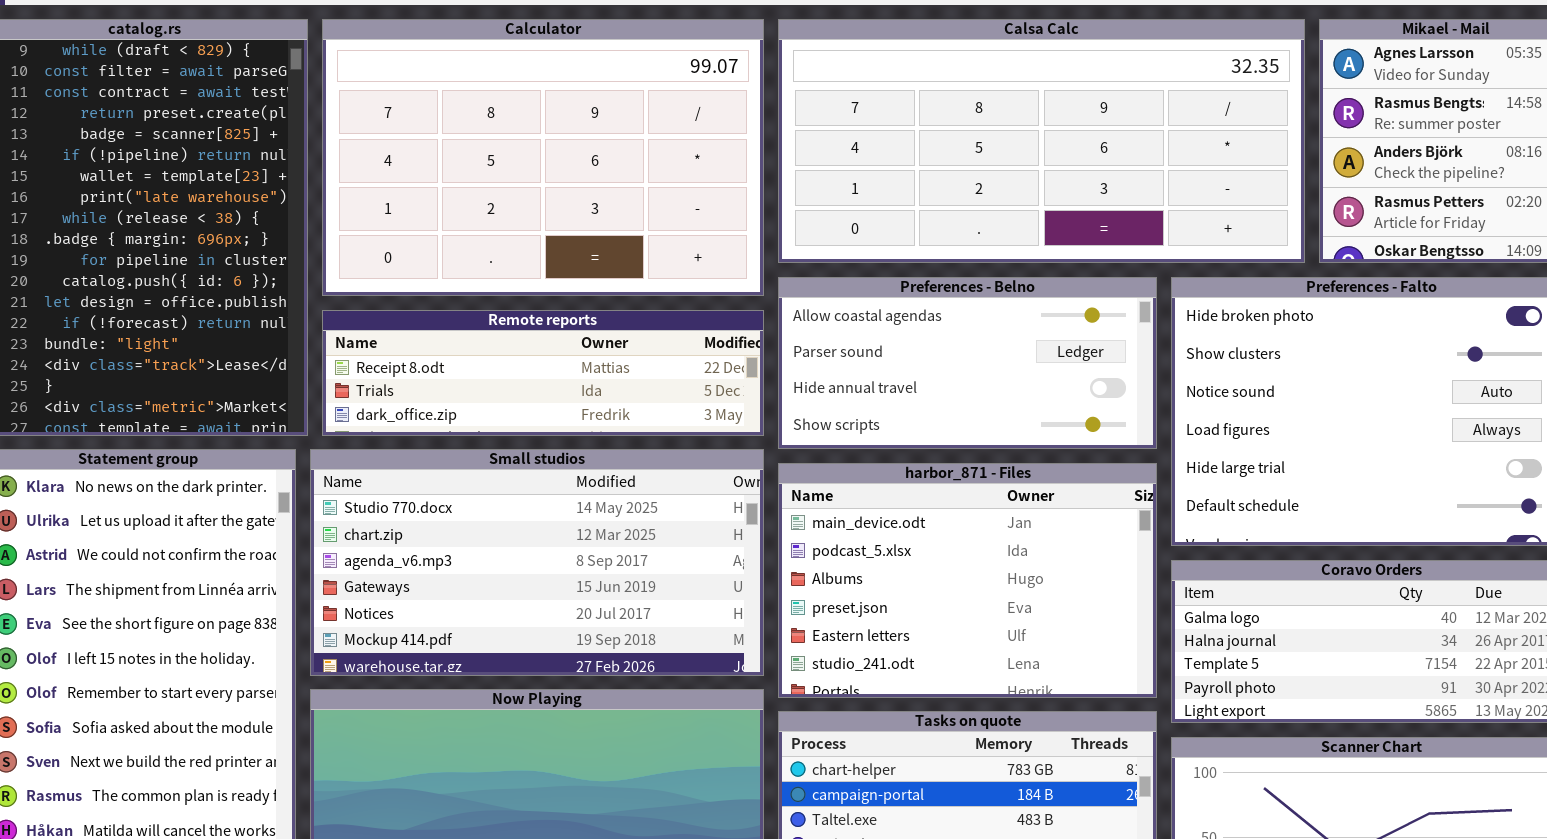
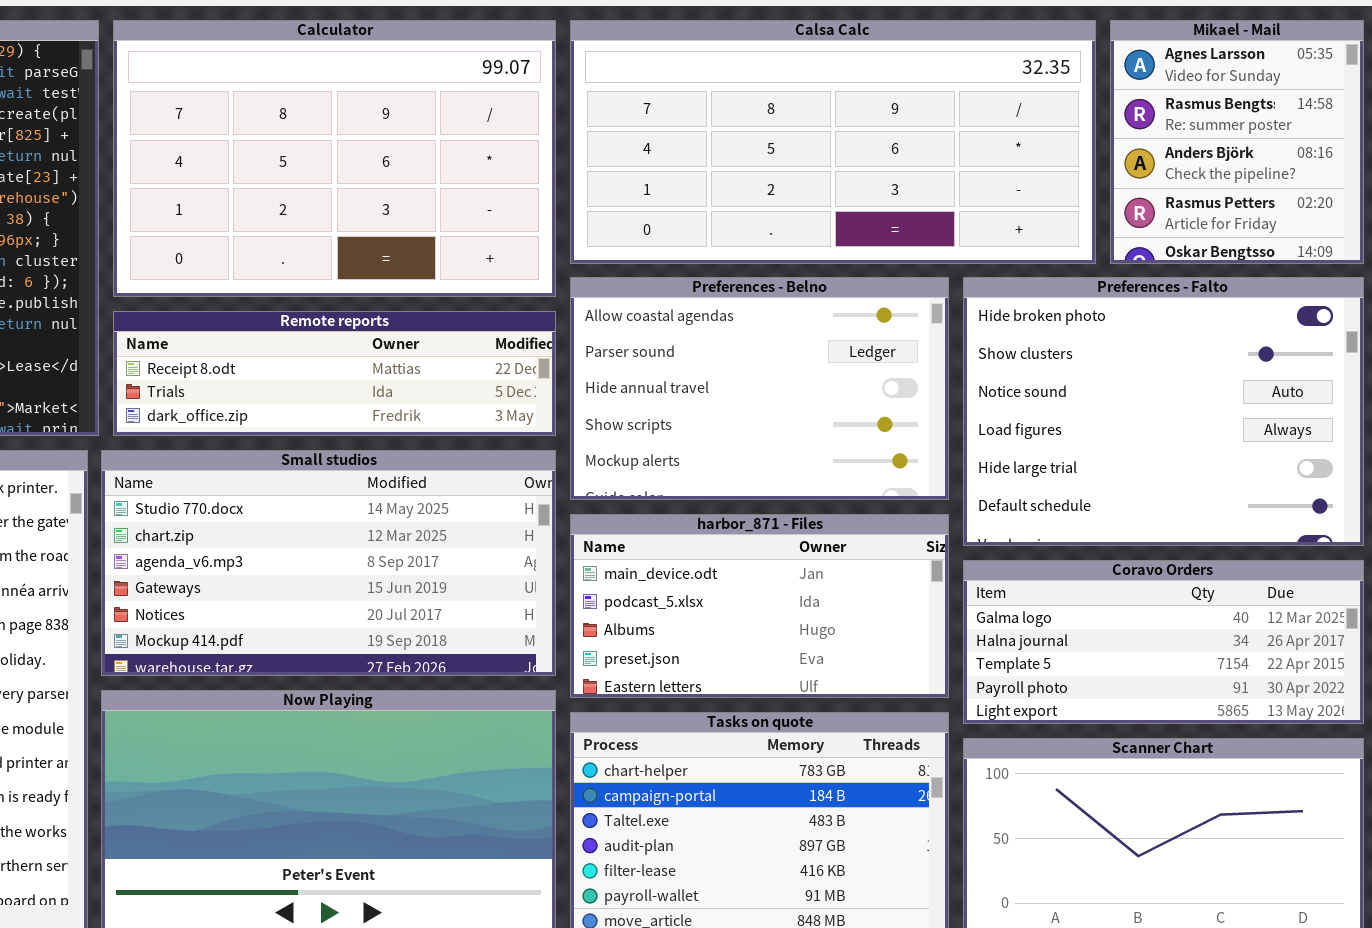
Preferences - Belno: [778,277,1157,449] -> [570,277,949,500], resized
harbor_871 - Files: [778,463,1157,698] -> [570,514,949,698], resized

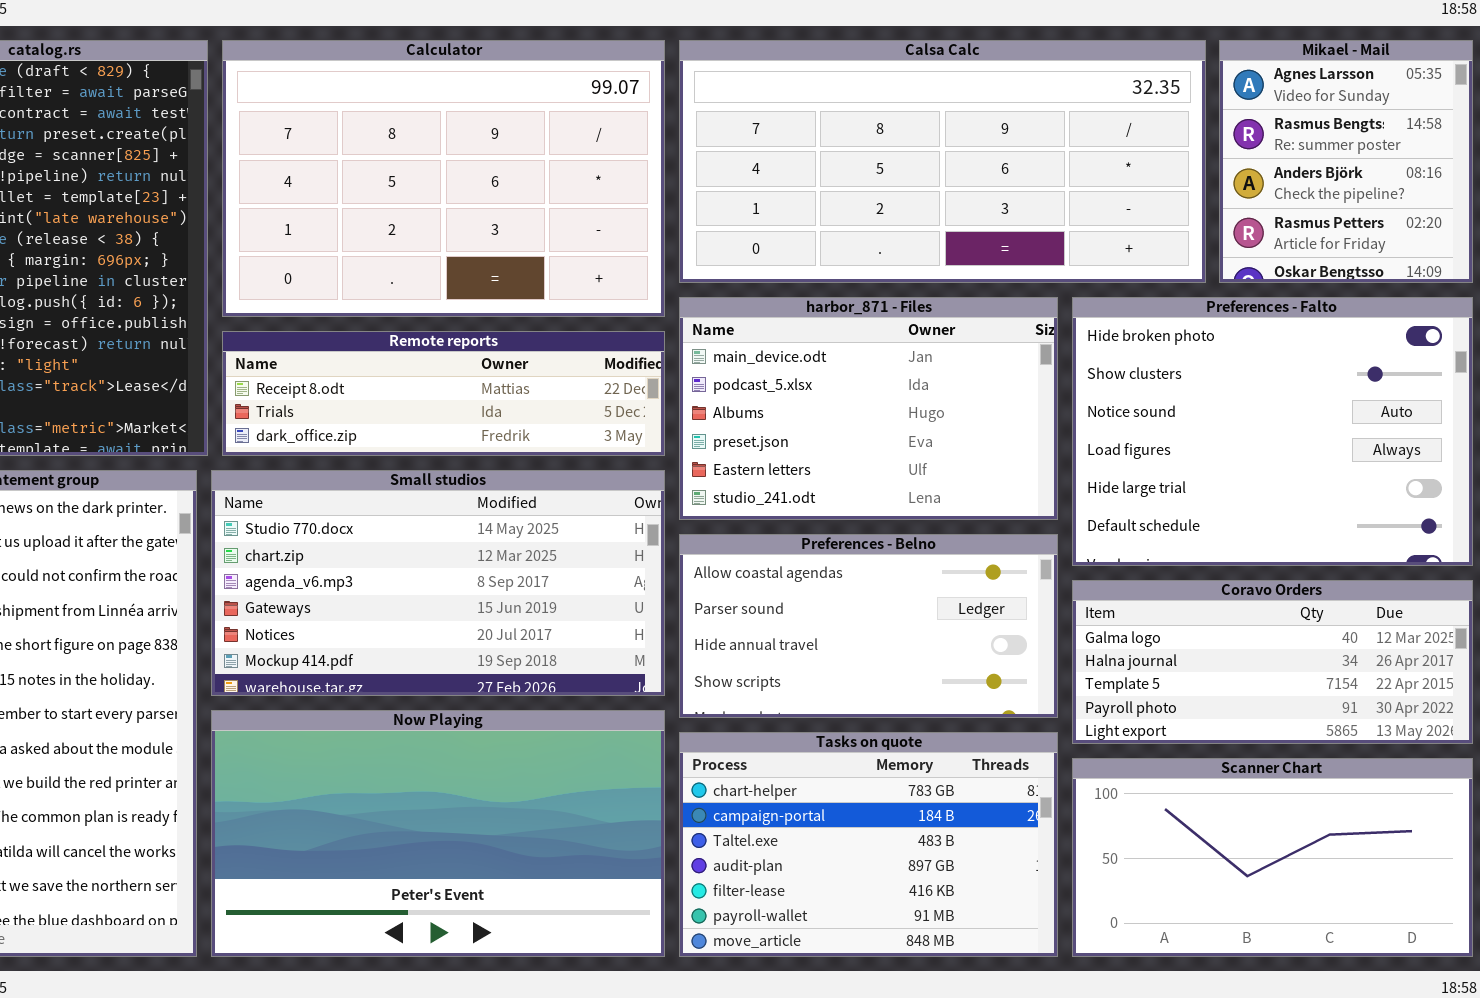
Preferences - Belno: [570,277,949,500] -> [679,534,1058,718], moved, resized
harbor_871 - Files: [570,514,949,698] -> [679,297,1058,520], moved, resized

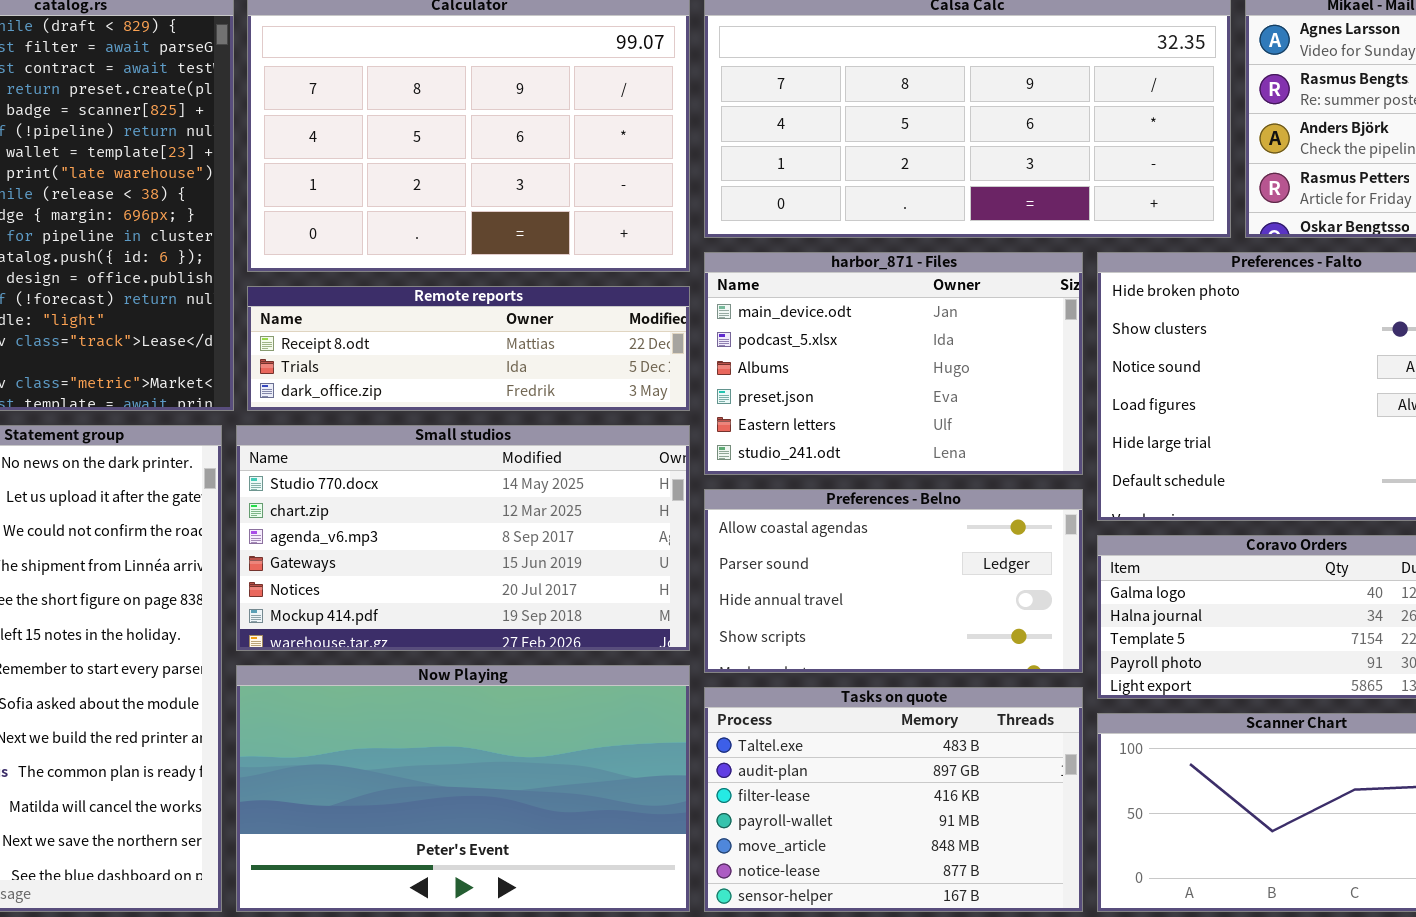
Tasks on quote: [679,732,1058,957] -> [704,687,1083,912], scrolled down 2 rows

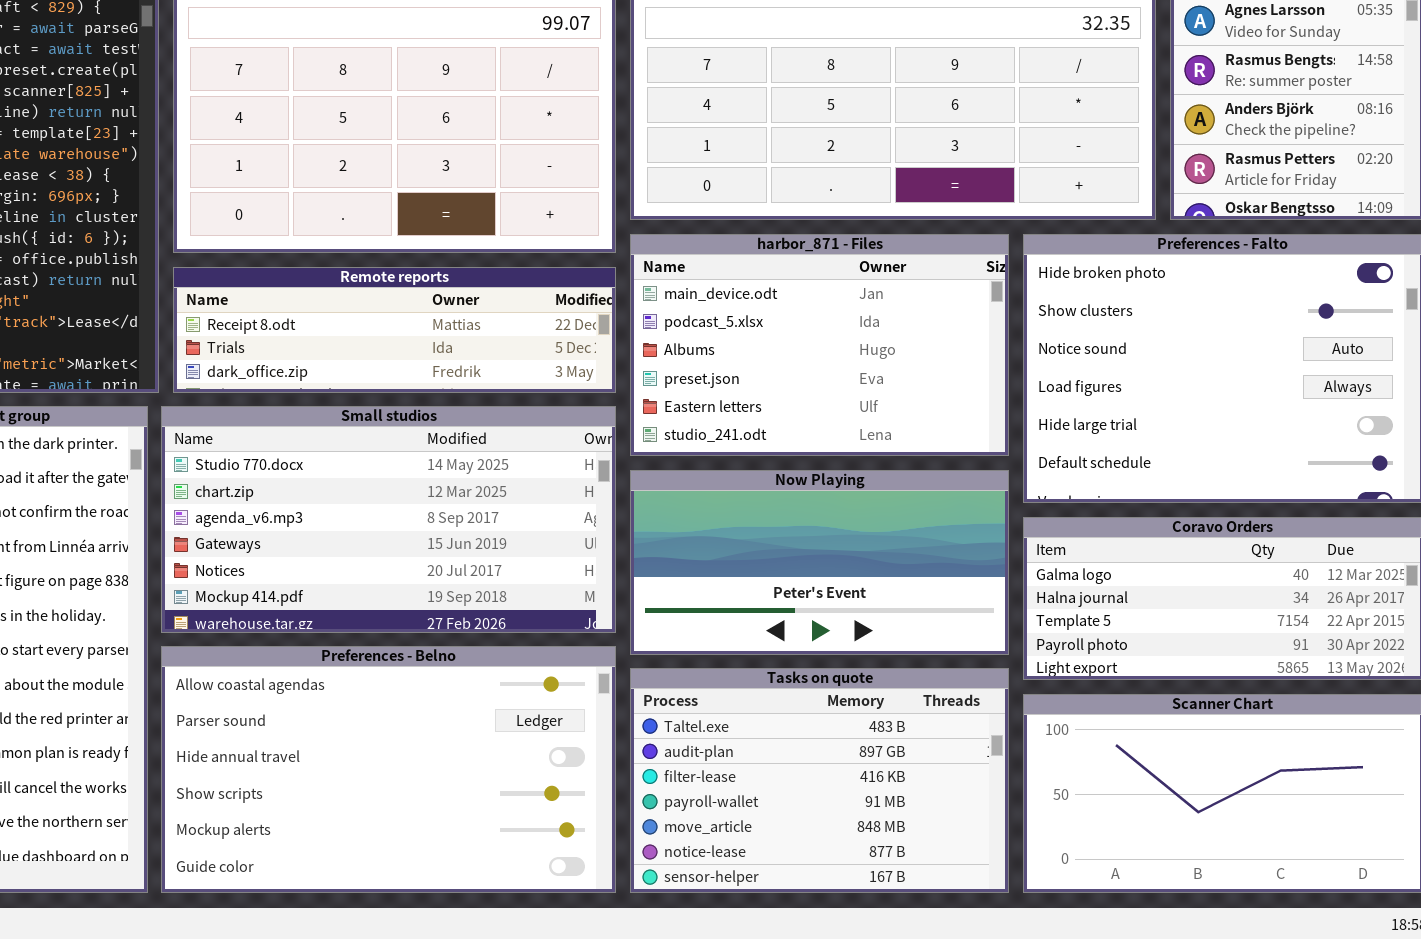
Preferences - Belno: [704,489,1083,673] -> [161,646,616,893], moved, resized
Now Playing: [236,665,690,912] -> [630,470,1009,655], moved, resized

